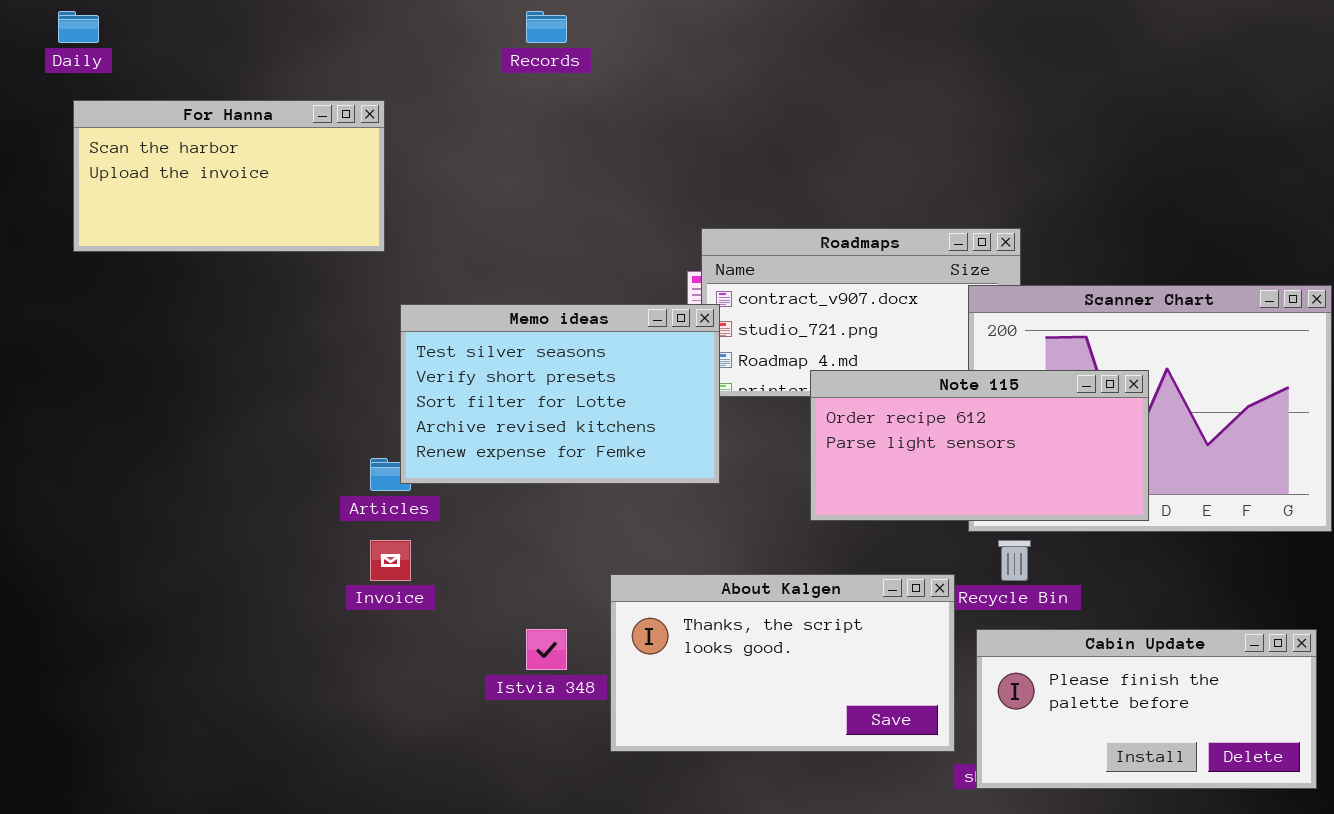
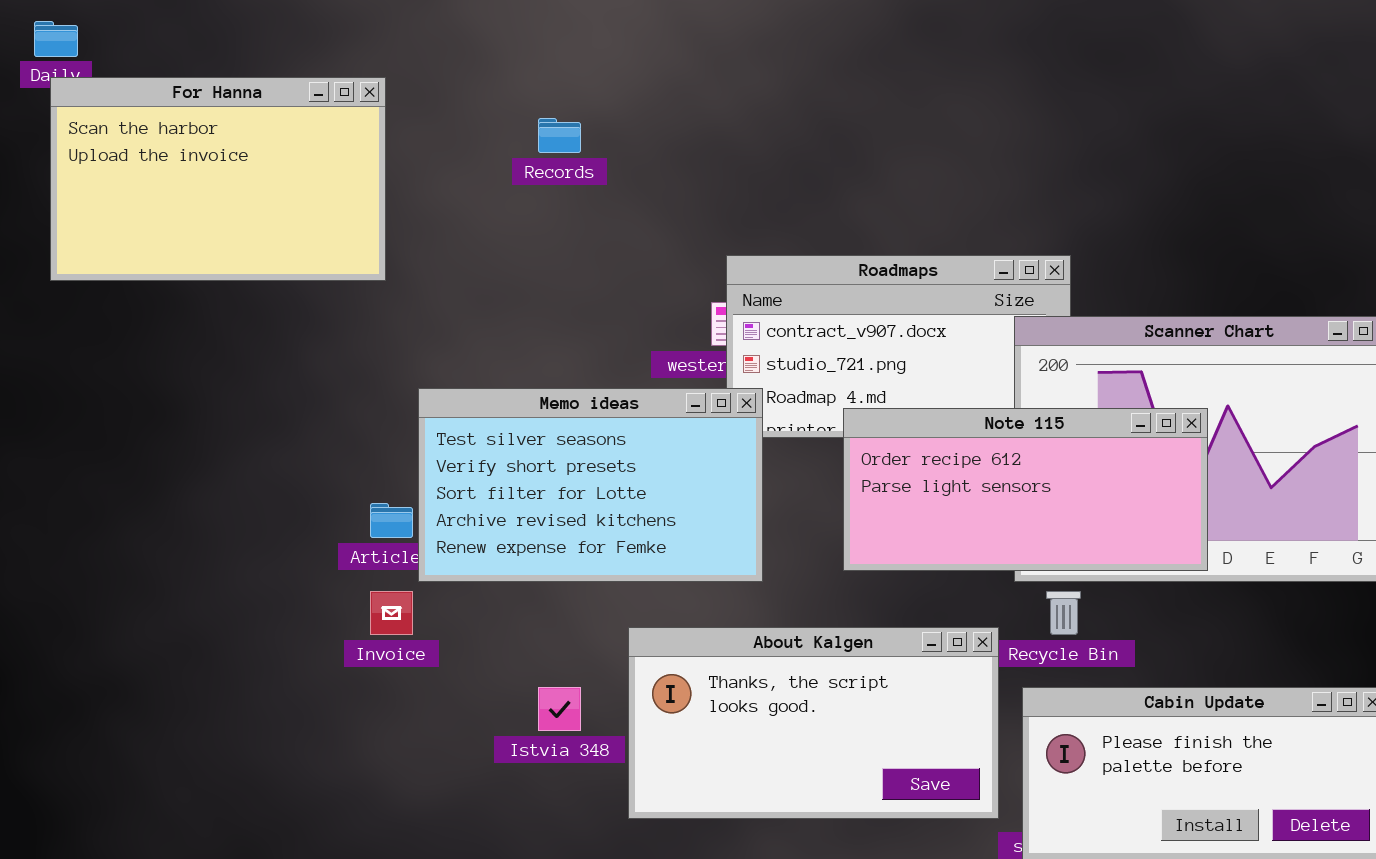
Records: [526,11,567,43] -> [538,118,581,153], moved
For Hanna: [73,100,385,252] -> [50,77,386,281], resized
Memo ideas: [400,304,720,484] -> [418,388,763,582], moved

